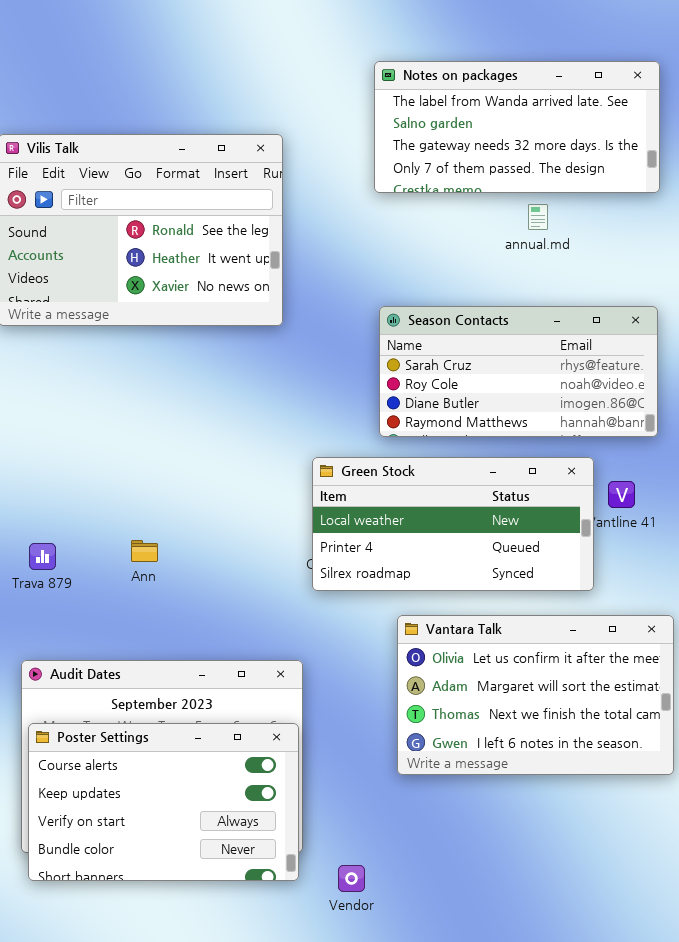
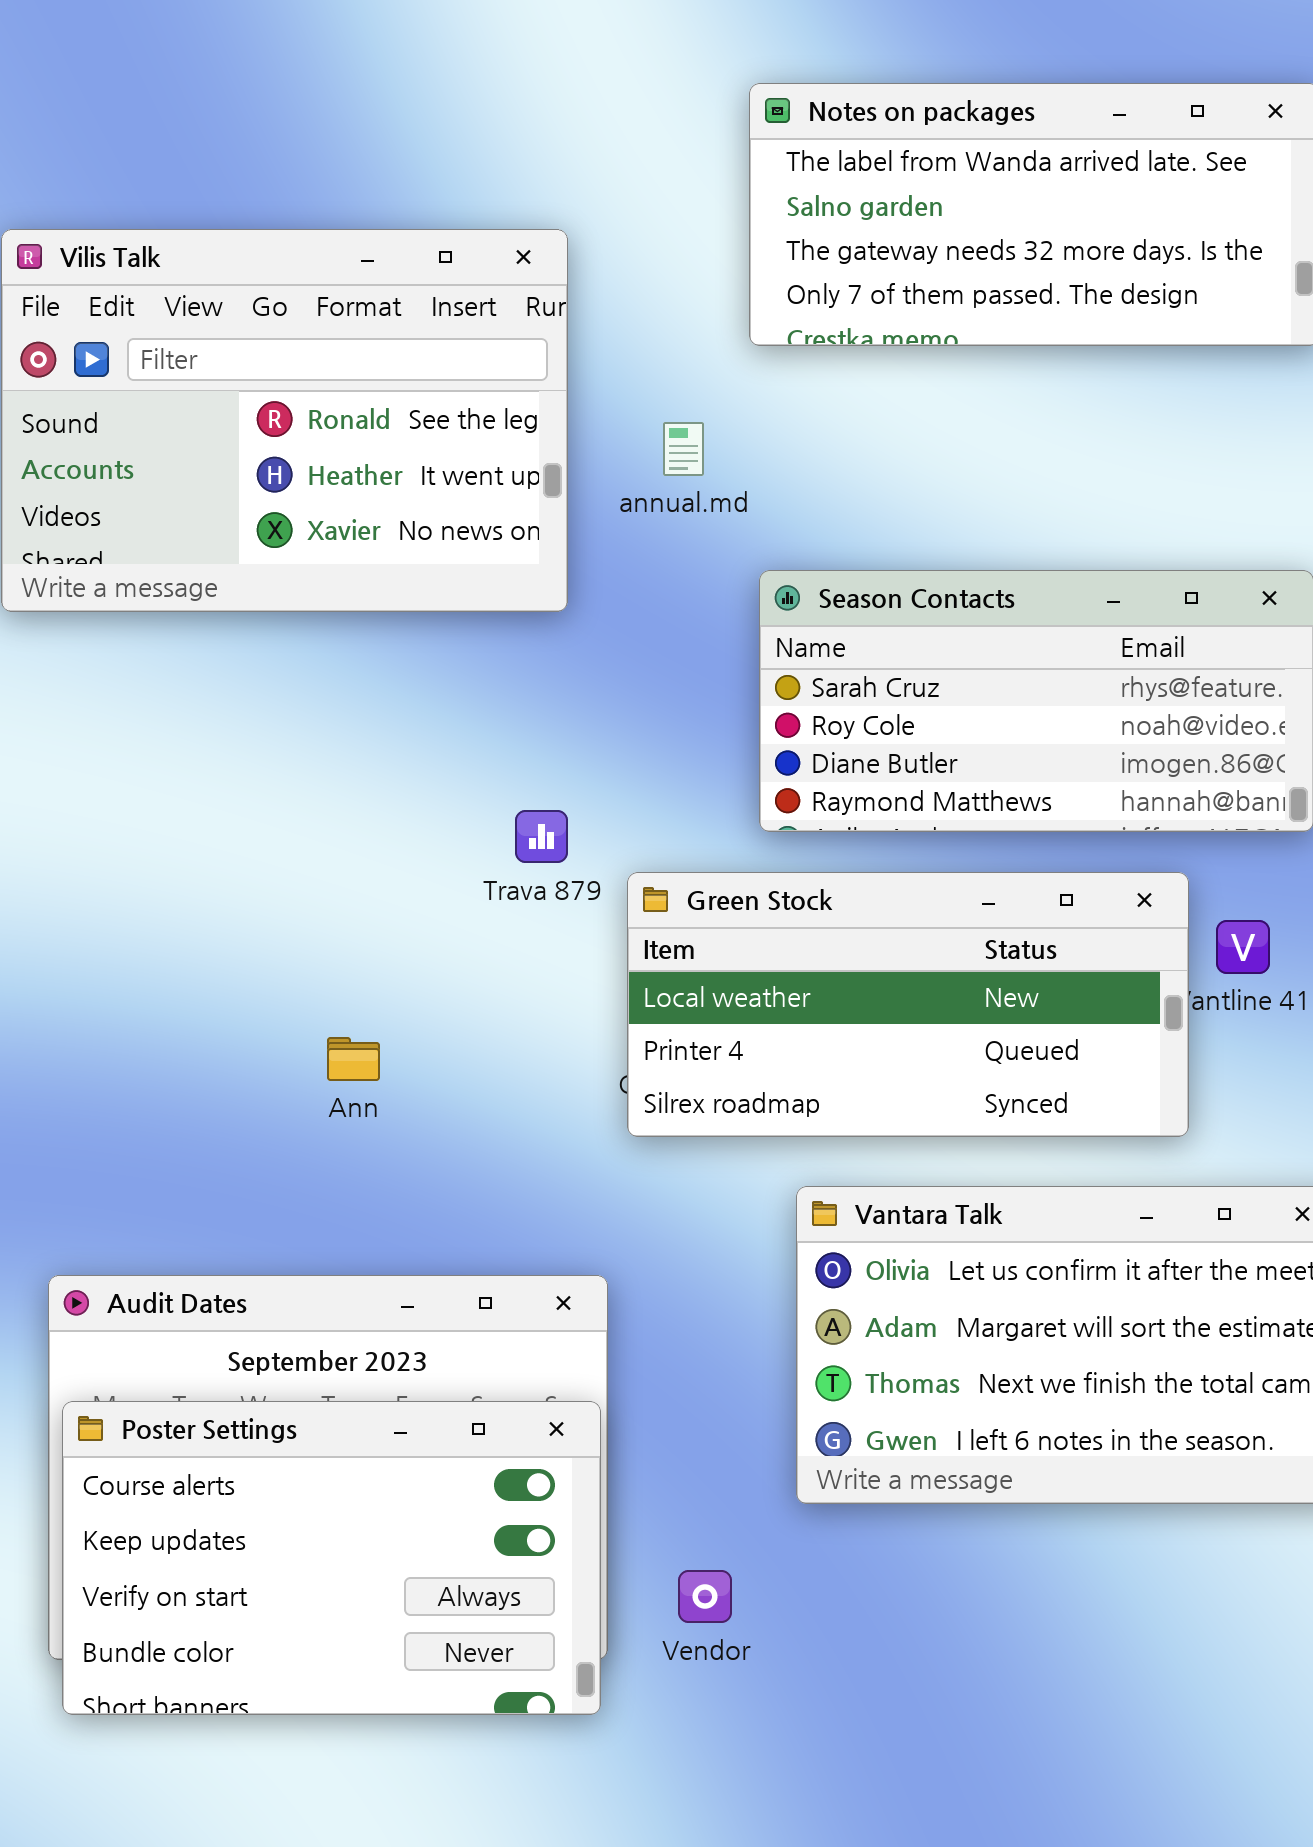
annual.md: [528,204,548,230] -> [663,422,704,476], moved
Ann: [131,540,158,562] -> [327,1037,380,1081], moved
Trava 879: [29,543,56,570] -> [515,810,568,863], moved
Vendor: [338,865,365,892] -> [678,1570,732,1623], moved

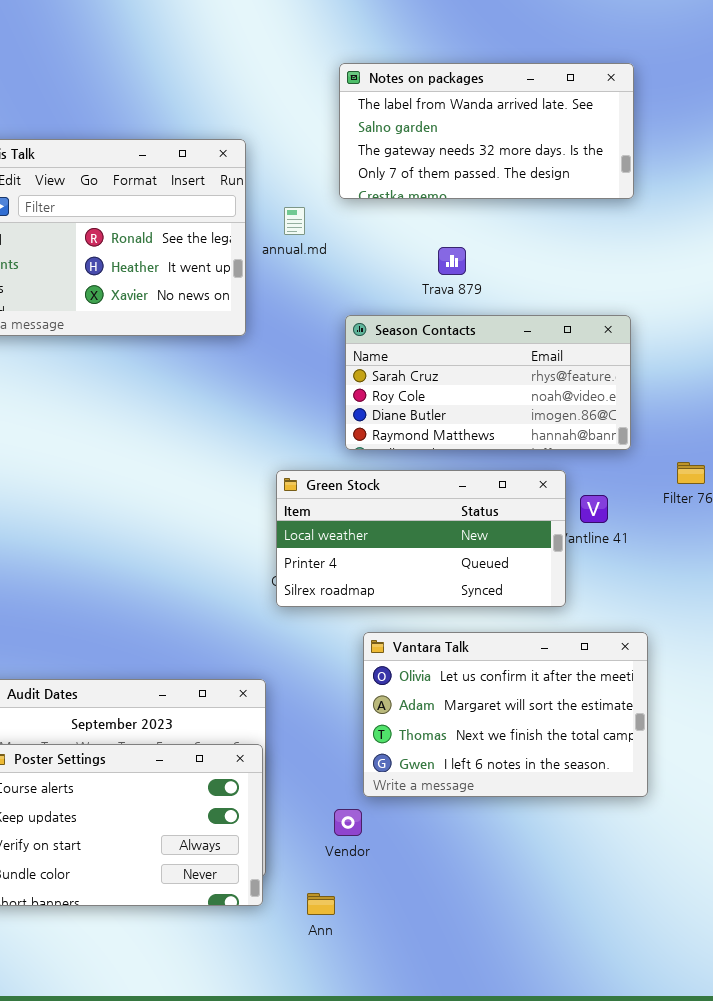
annual.md: [663,422,704,476] -> [284,207,305,235], moved
Trava 879: [515,810,568,863] -> [438,247,466,275], moved
Ann: [327,1037,380,1081] -> [307,893,335,915], moved
Vendor: [678,1570,732,1623] -> [334,809,362,836], moved

